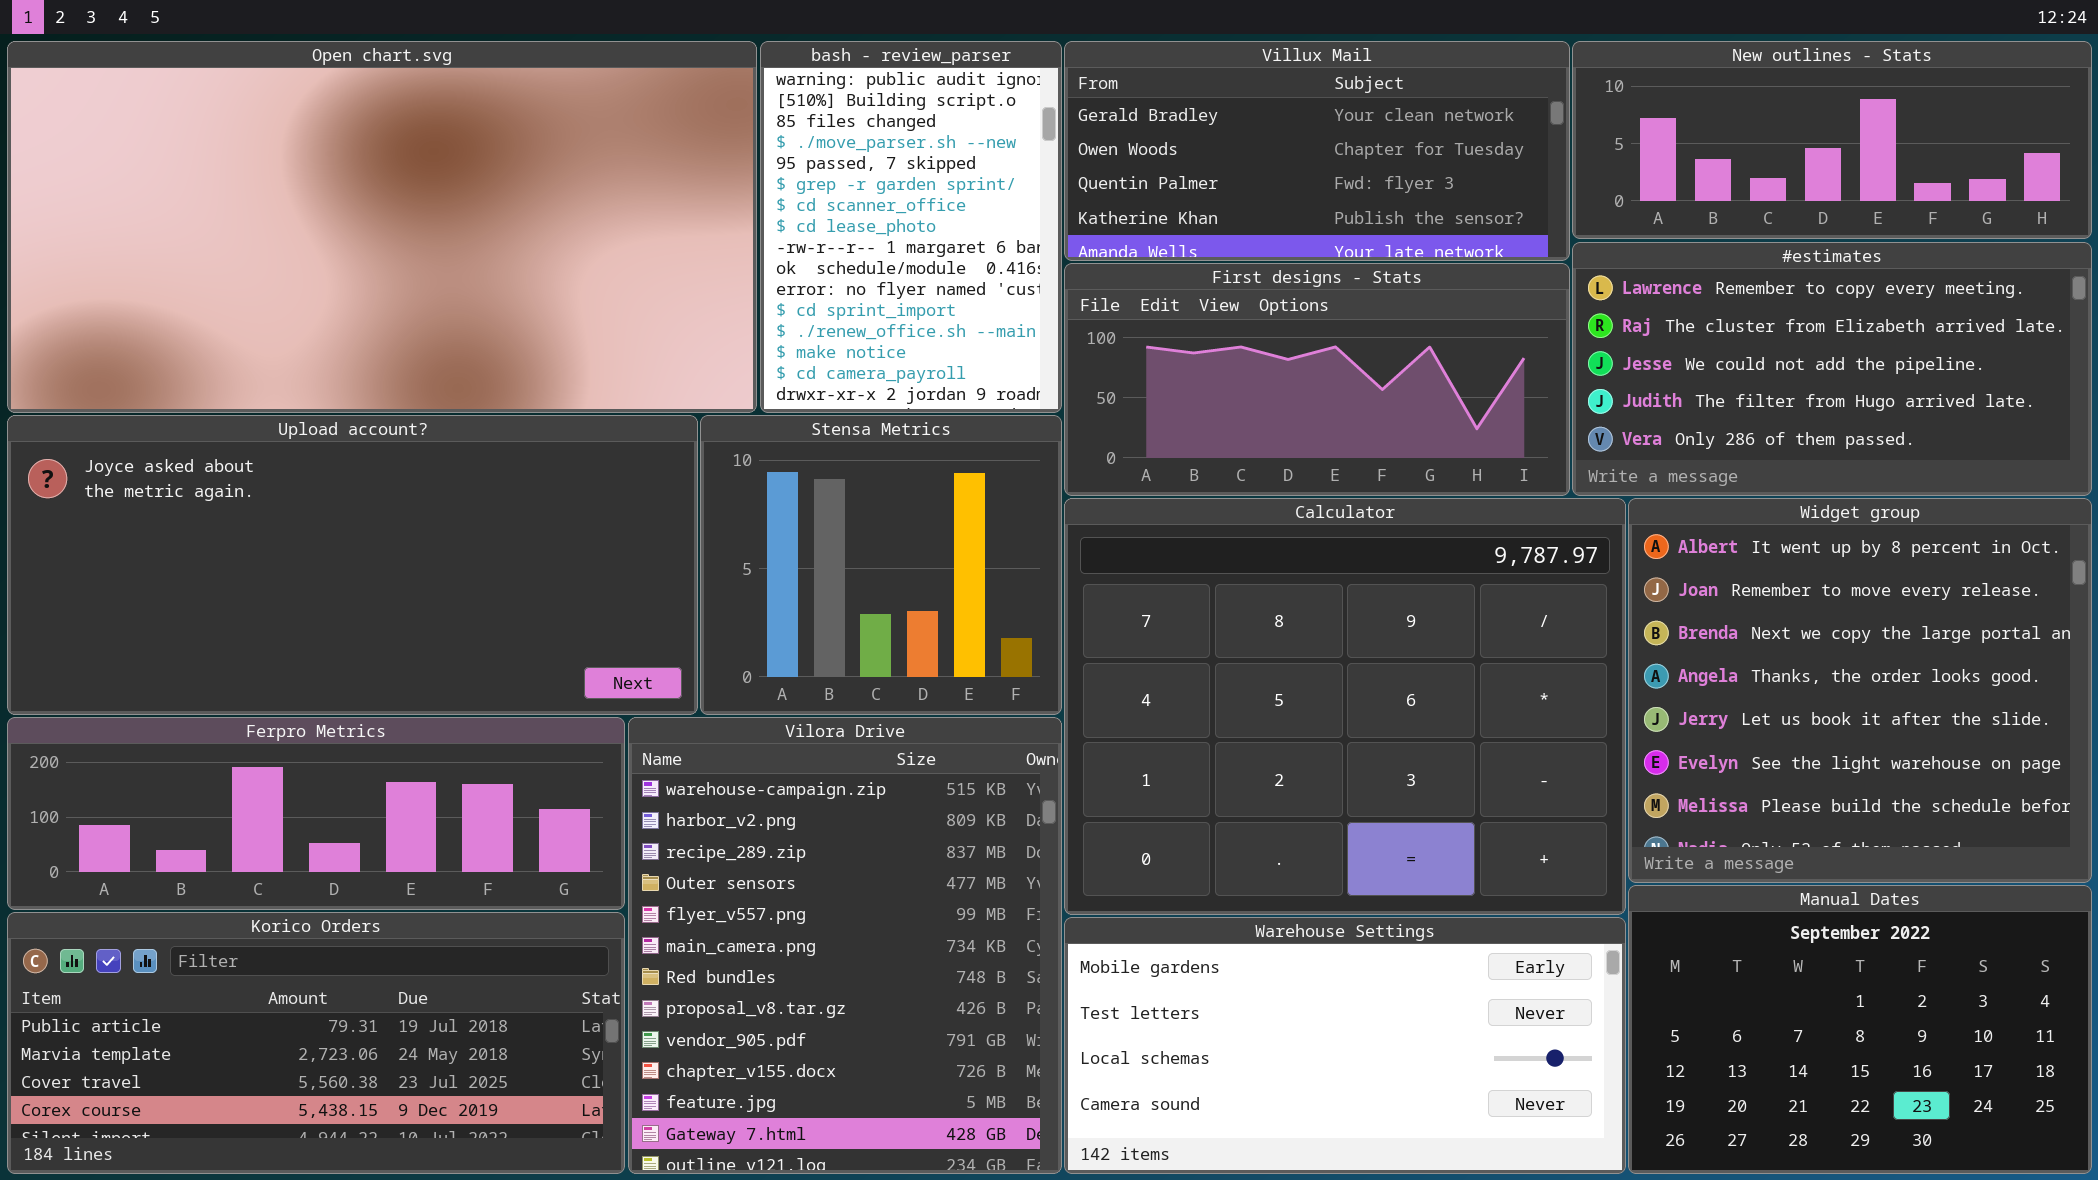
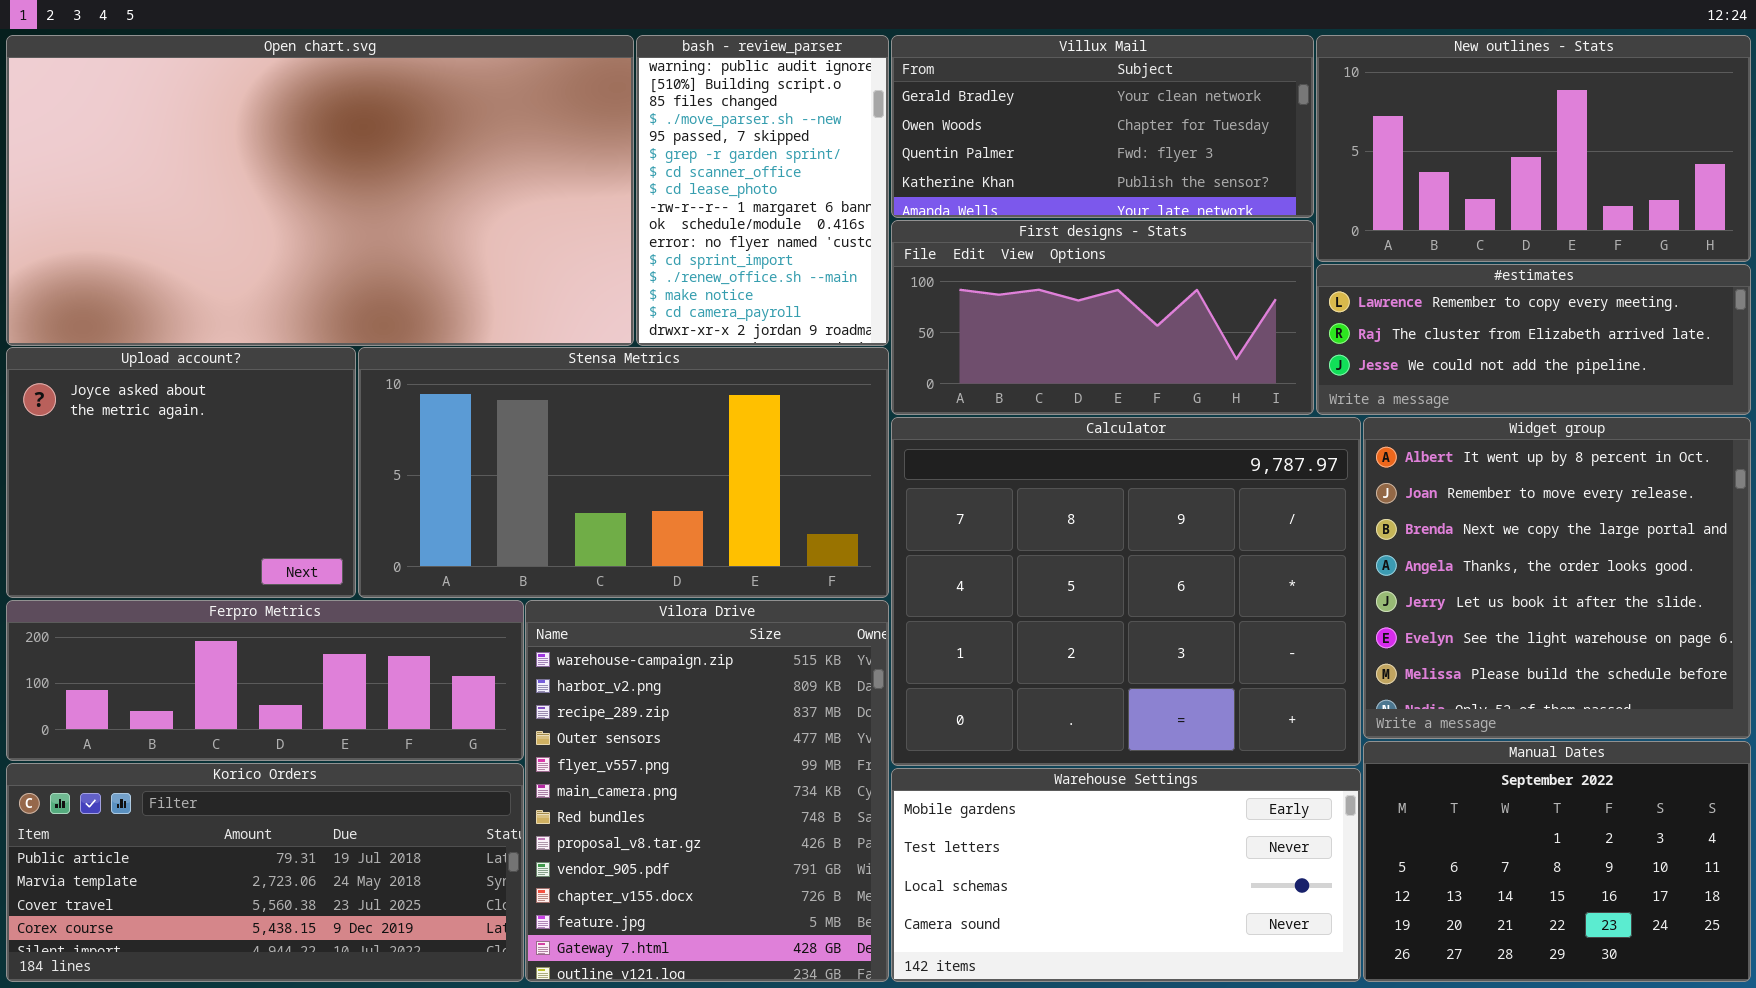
New outlines - Stats: [1572,41,2092,239] -> [1316,35,1751,262], resized
#estimates: [1572,242,2092,496] -> [1316,264,1751,415], resized
Upload account?: [7,415,698,715] -> [6,347,356,598], resized
Stensa Metrics: [700,415,1062,715] -> [358,347,889,598], resized

